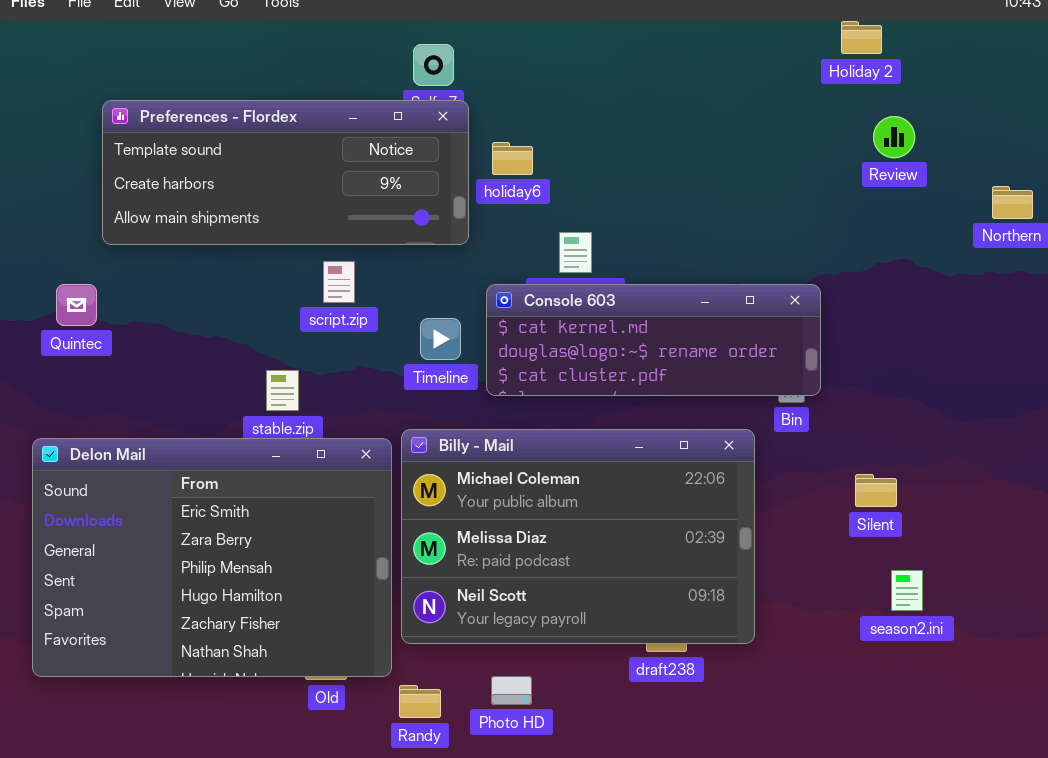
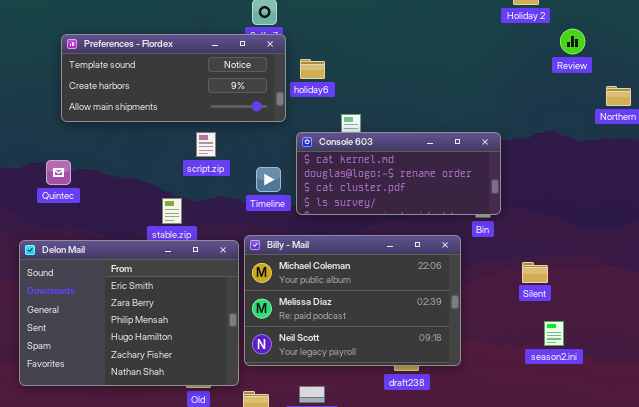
Review: [873,116,915,158] -> [560,29,585,54], moved
Quintec: [56,284,97,326] -> [46,160,71,185], moved
Console 603: [486,284,821,396] -> [296,132,501,215], resized

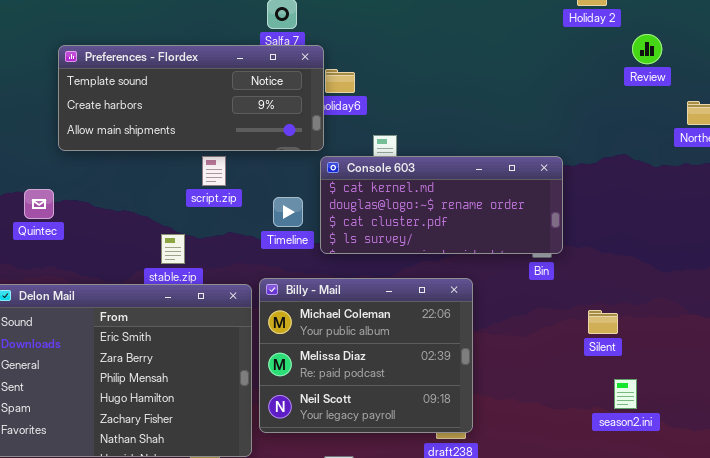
Preferences - Flordex: [61,34,286,122] -> [58,45,324,151], moved
Billy - Mail: [244,235,461,366] -> [259,278,473,433], resized

